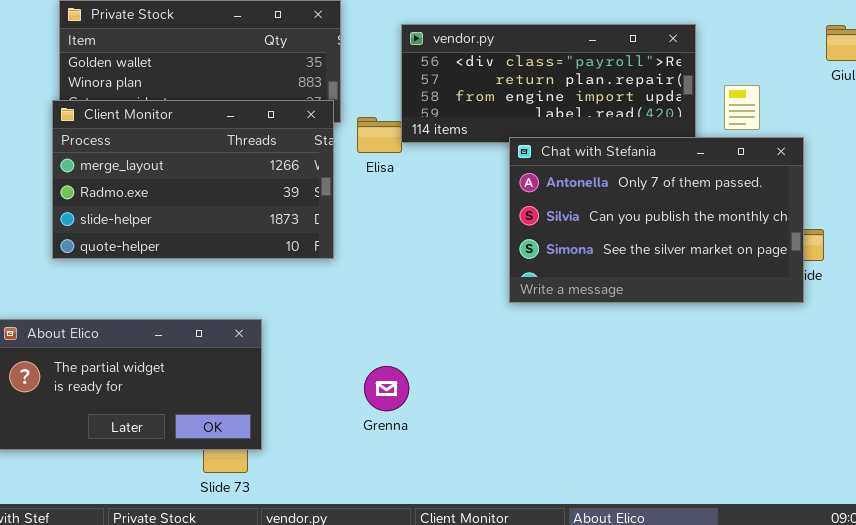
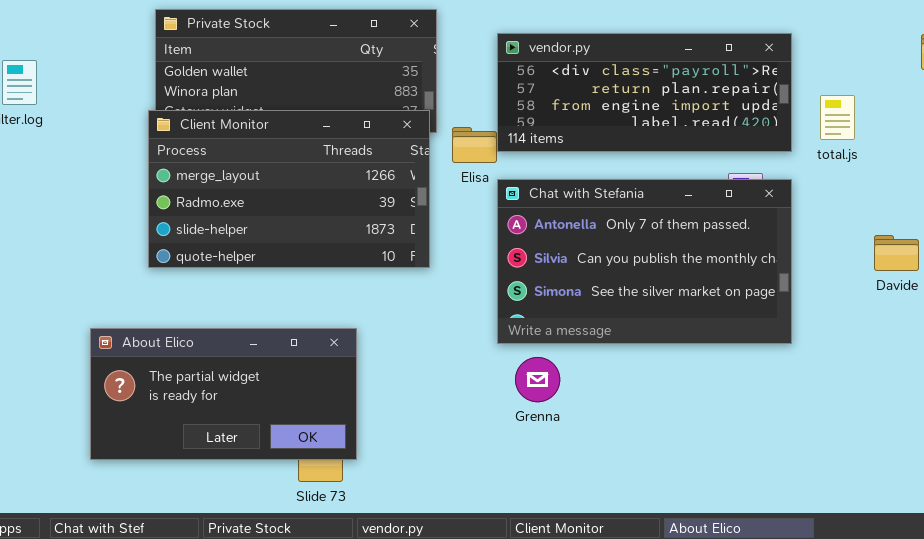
Chat with Stefania: [509,137,804,303] -> [497,179,792,344], moved
Grenna: [364,366,409,411] -> [515,357,560,402], moved

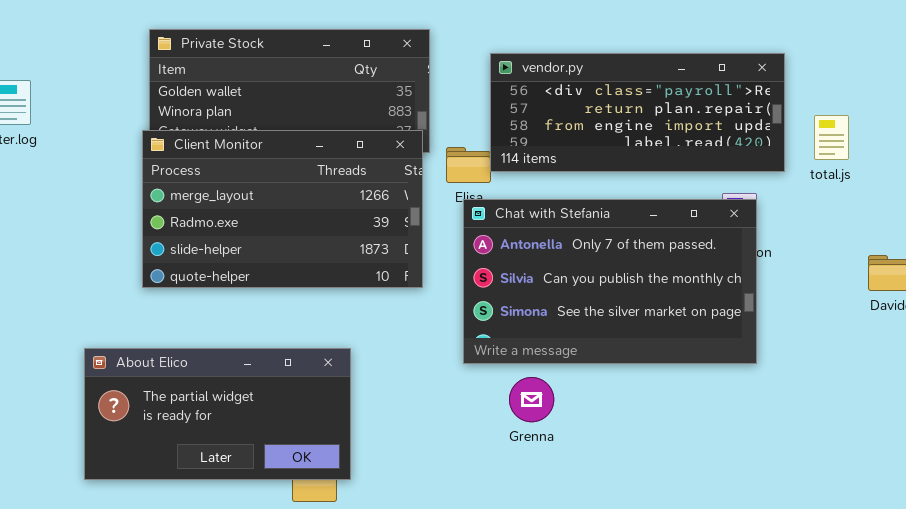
Chat with Stefania: [497,179,792,344] -> [463,199,757,364], moved

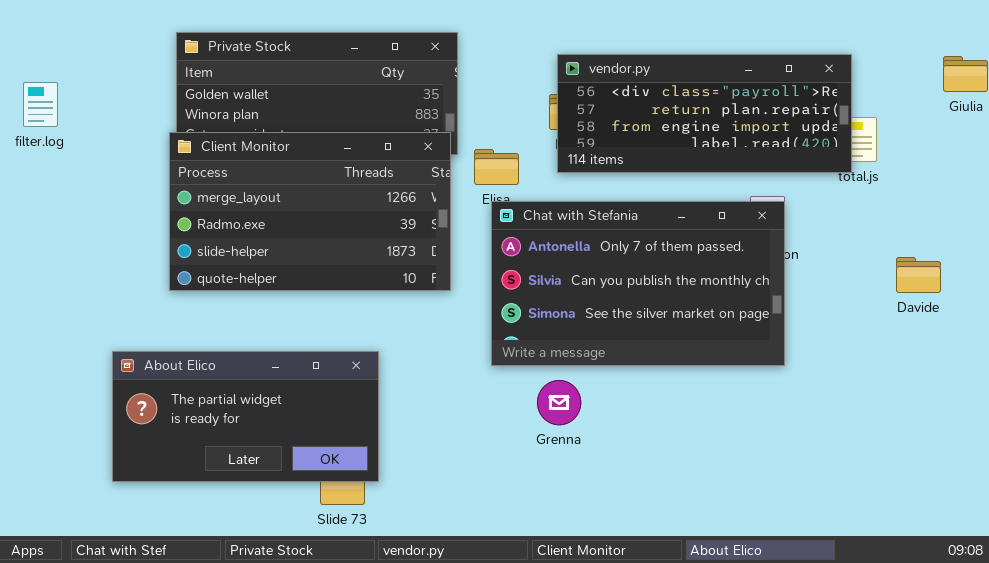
vendor.py: [490,53,785,172] -> [557,54,852,173], moved

